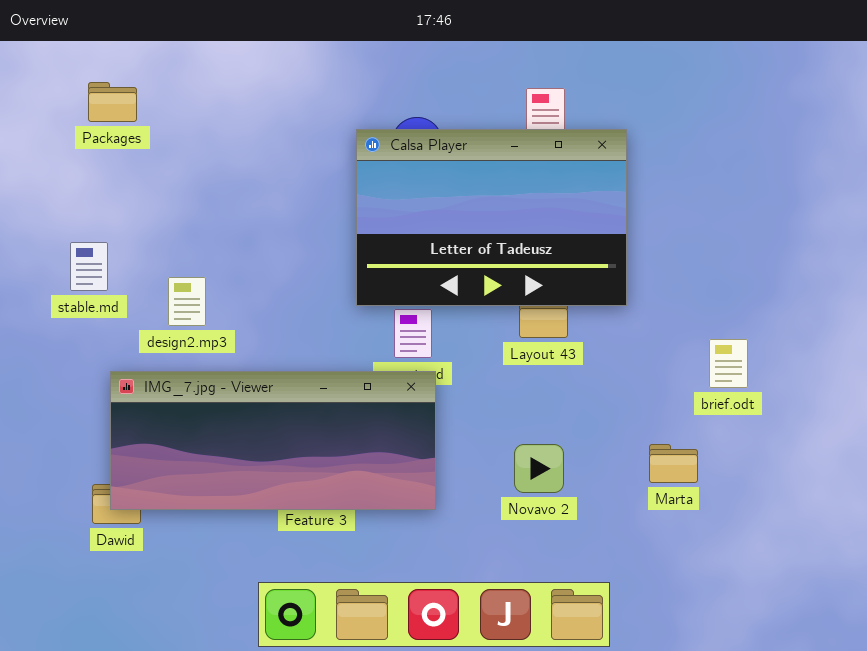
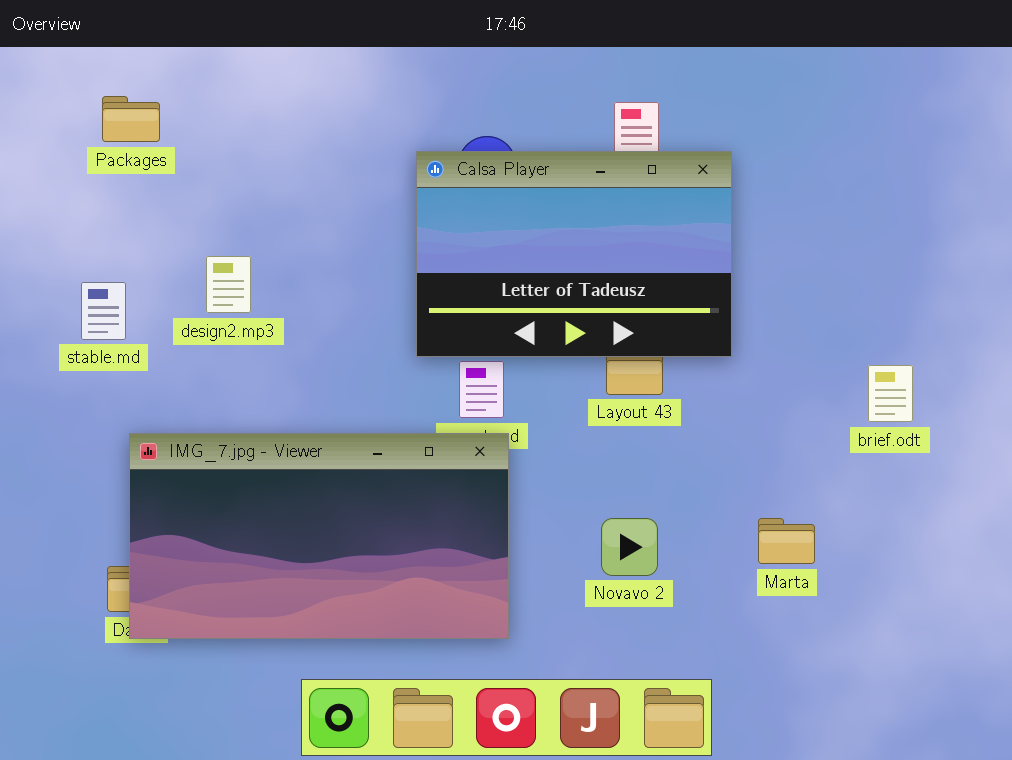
design2.mp3: [168,277,206,326] -> [206,256,251,313], moved
brief.odt: [709,339,748,388] -> [868,365,913,422], moved
IMG_7.jpg - Viewer: [110,371,436,510] -> [129,433,509,639], resized

